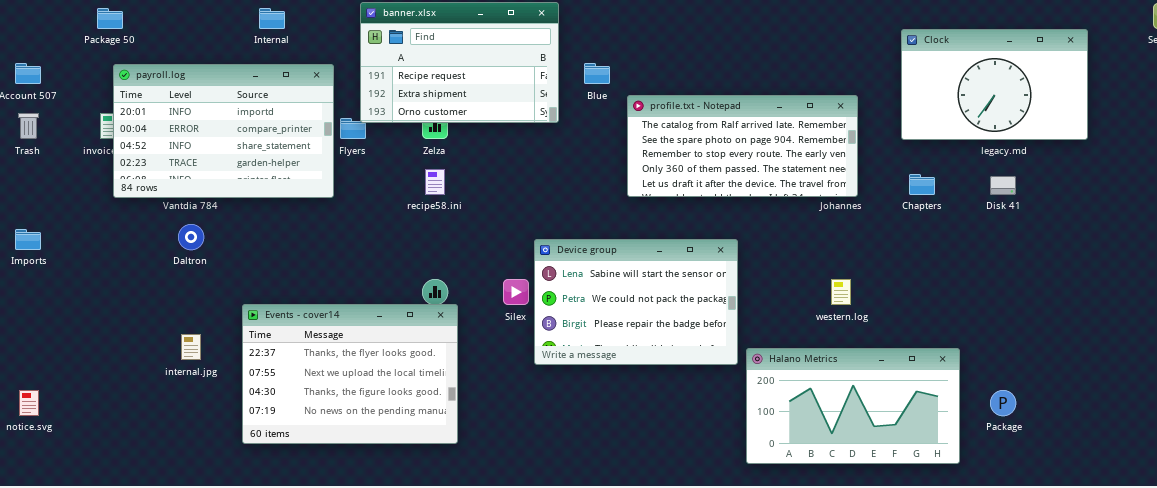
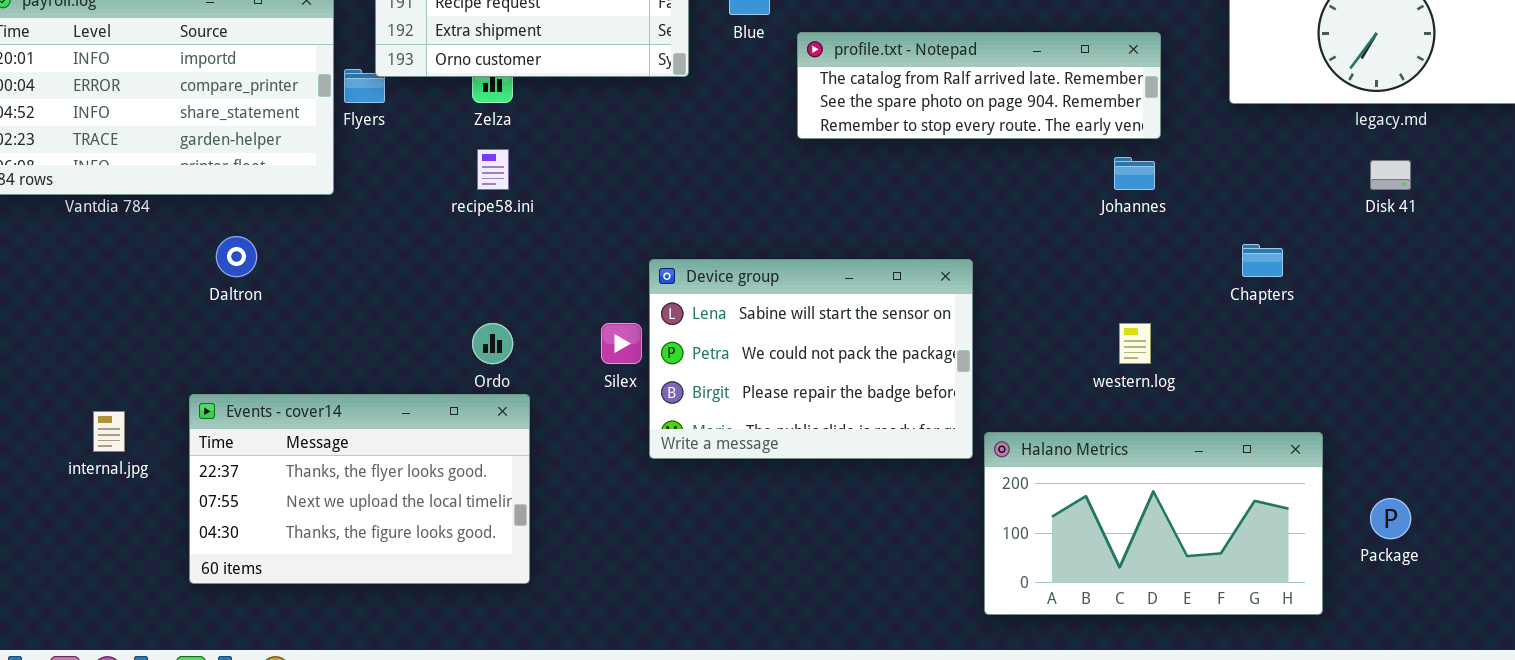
profile.txt - Notepad: [627,95,858,197] -> [797,32,1161,139], resized
Chapters: [909,174,935,195] -> [1242,244,1283,277], moved
Daltron: [178,224,204,250] -> [216,236,257,277], moved
Events - cover14: [242,304,458,444] -> [189,394,530,584], resized

